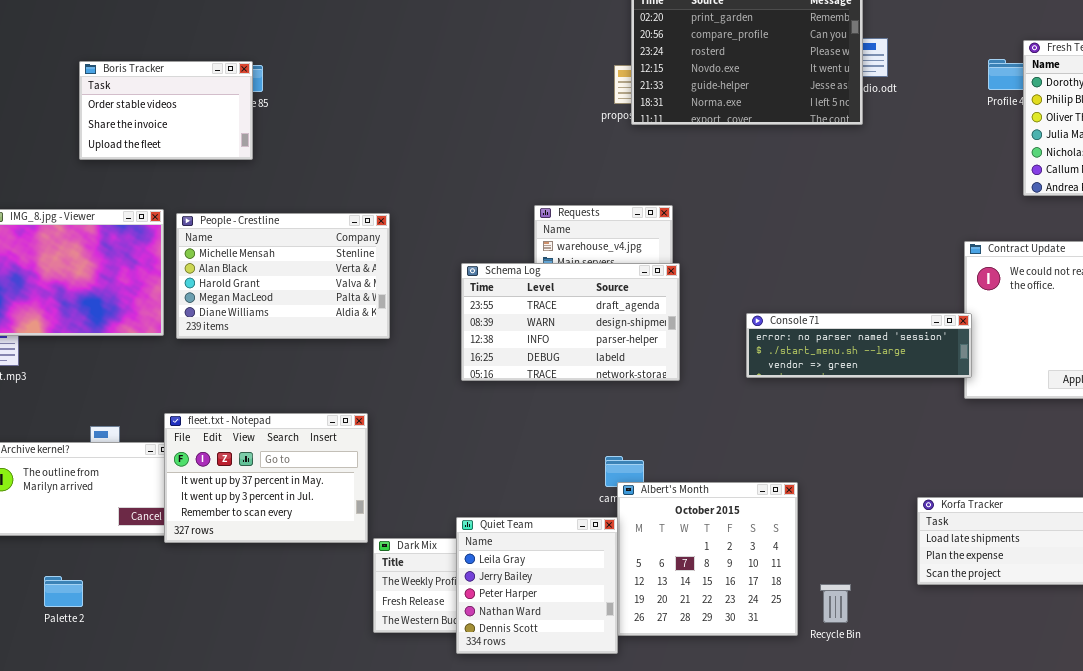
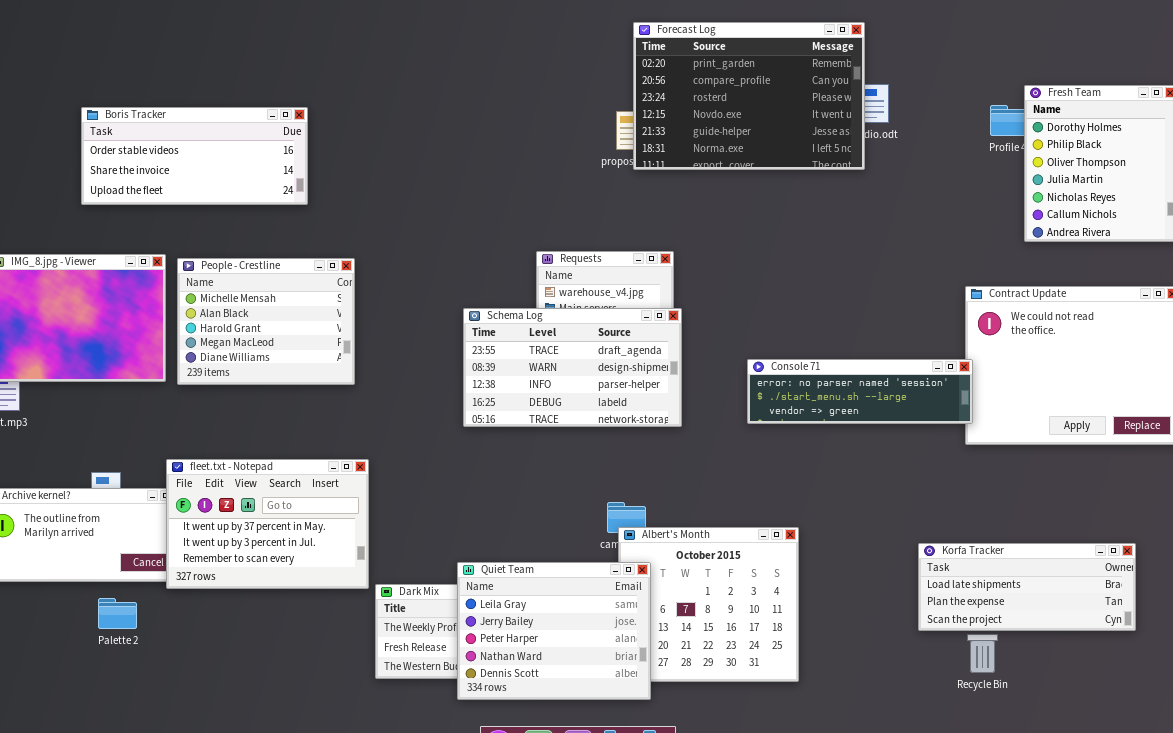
Boris Tracker: [79,61,253,160] -> [81,107,308,205], resized
People - Crestline: [176,213,390,339] -> [177,258,355,385], resized
Quiet Team: [456,517,618,654] -> [457,562,651,700], resized
Palette 2: [44,576,83,607] -> [98,598,137,629], moved
Recycle Bin: [820,584,851,623] -> [967,634,998,673], moved

